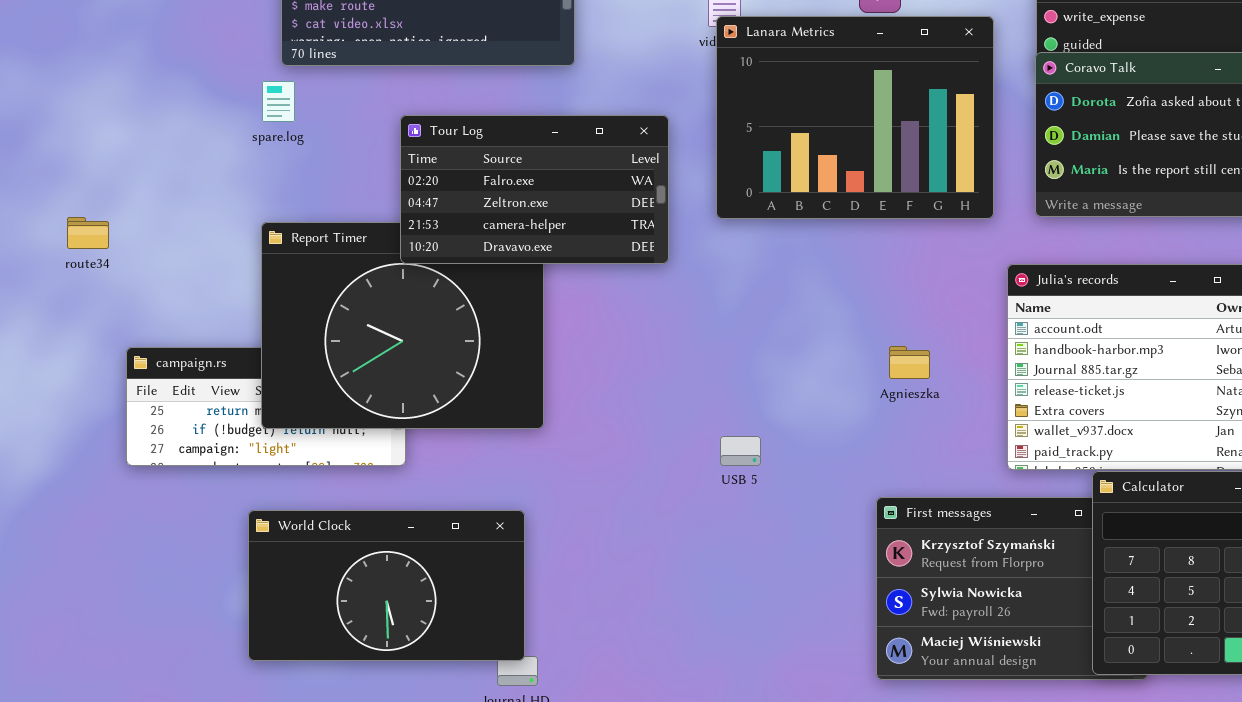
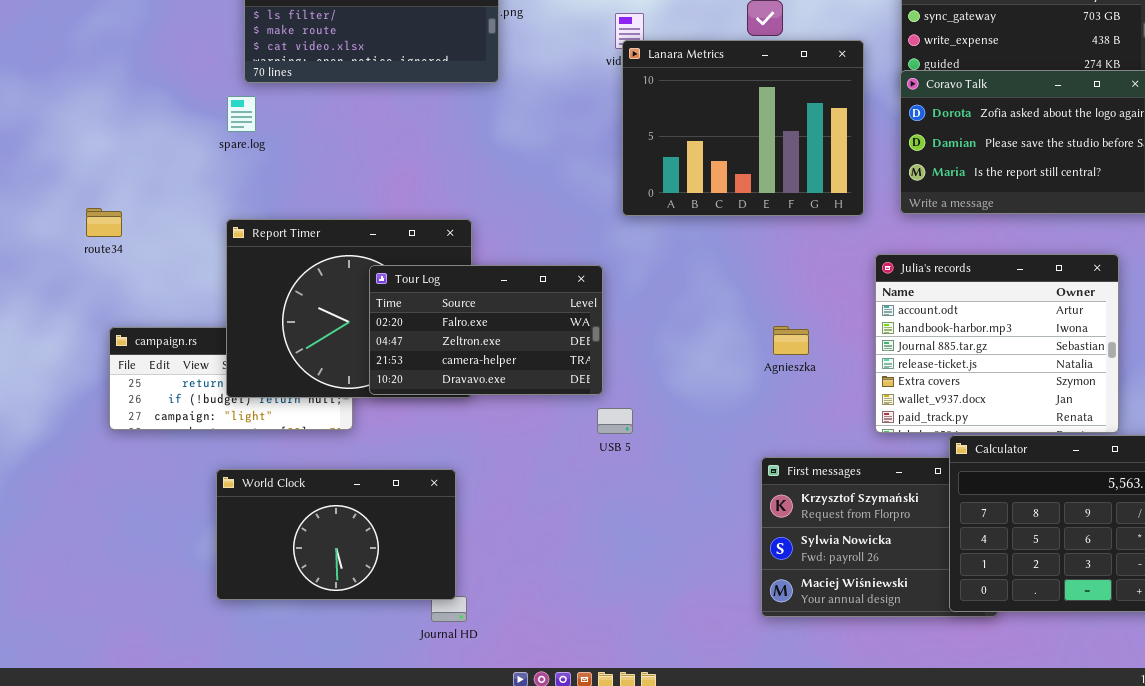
Tour Log: [400,115,669,264] -> [369,265,603,395], moved
route34: [67,217,109,249] -> [86,208,122,237], moved
USB 5: [720,436,761,466] -> [597,408,633,434], moved

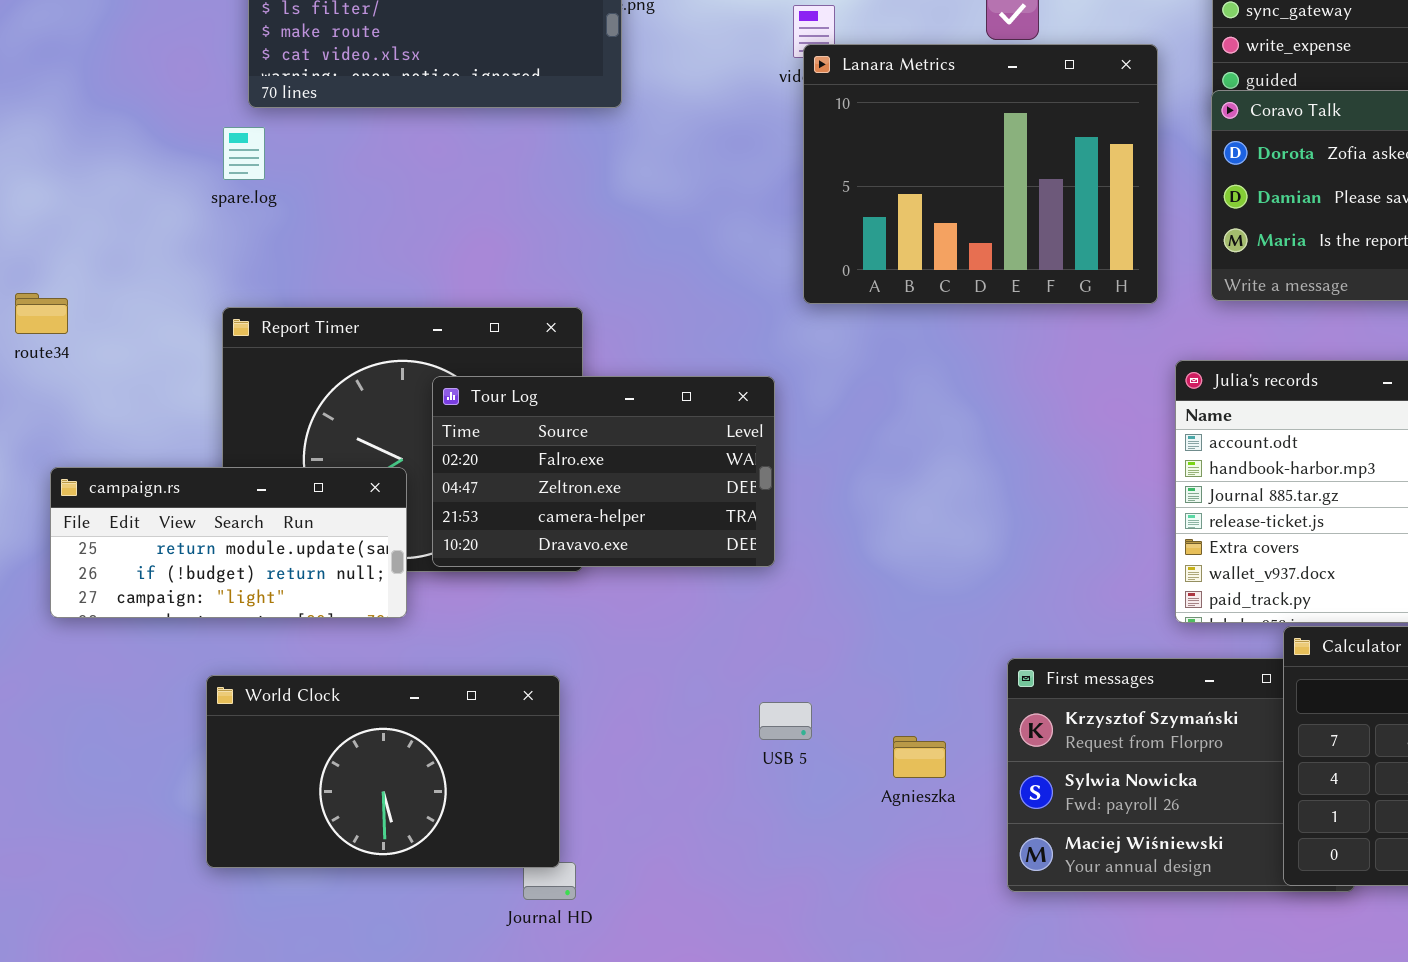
Agnieszka: [773,326,809,355] -> [893,736,946,778], moved
campaign.rs: [109,327,353,430] -> [50,467,407,618], raised
USB 5: [597,408,633,434] -> [759,702,812,740], moved

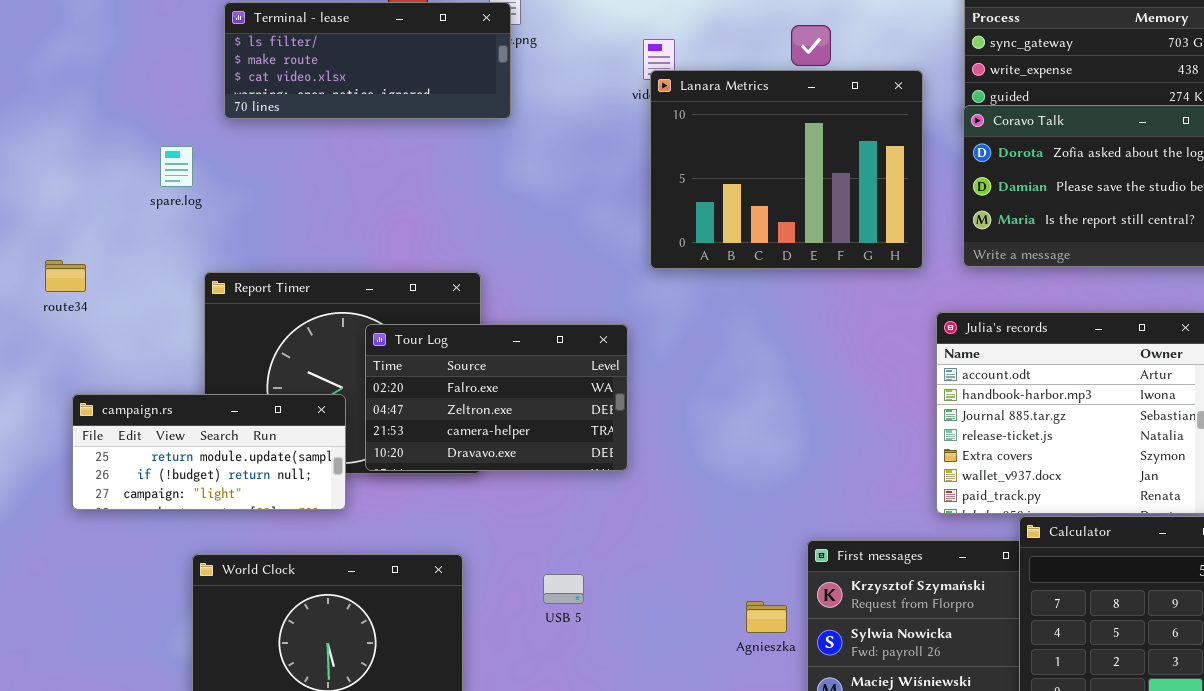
spare.log: [223,127,265,180] -> [160,146,193,187], moved
USB 5: [759,702,812,740] -> [543,574,584,604], moved
Agnieszka: [893,736,946,778] -> [746,601,787,633], moved

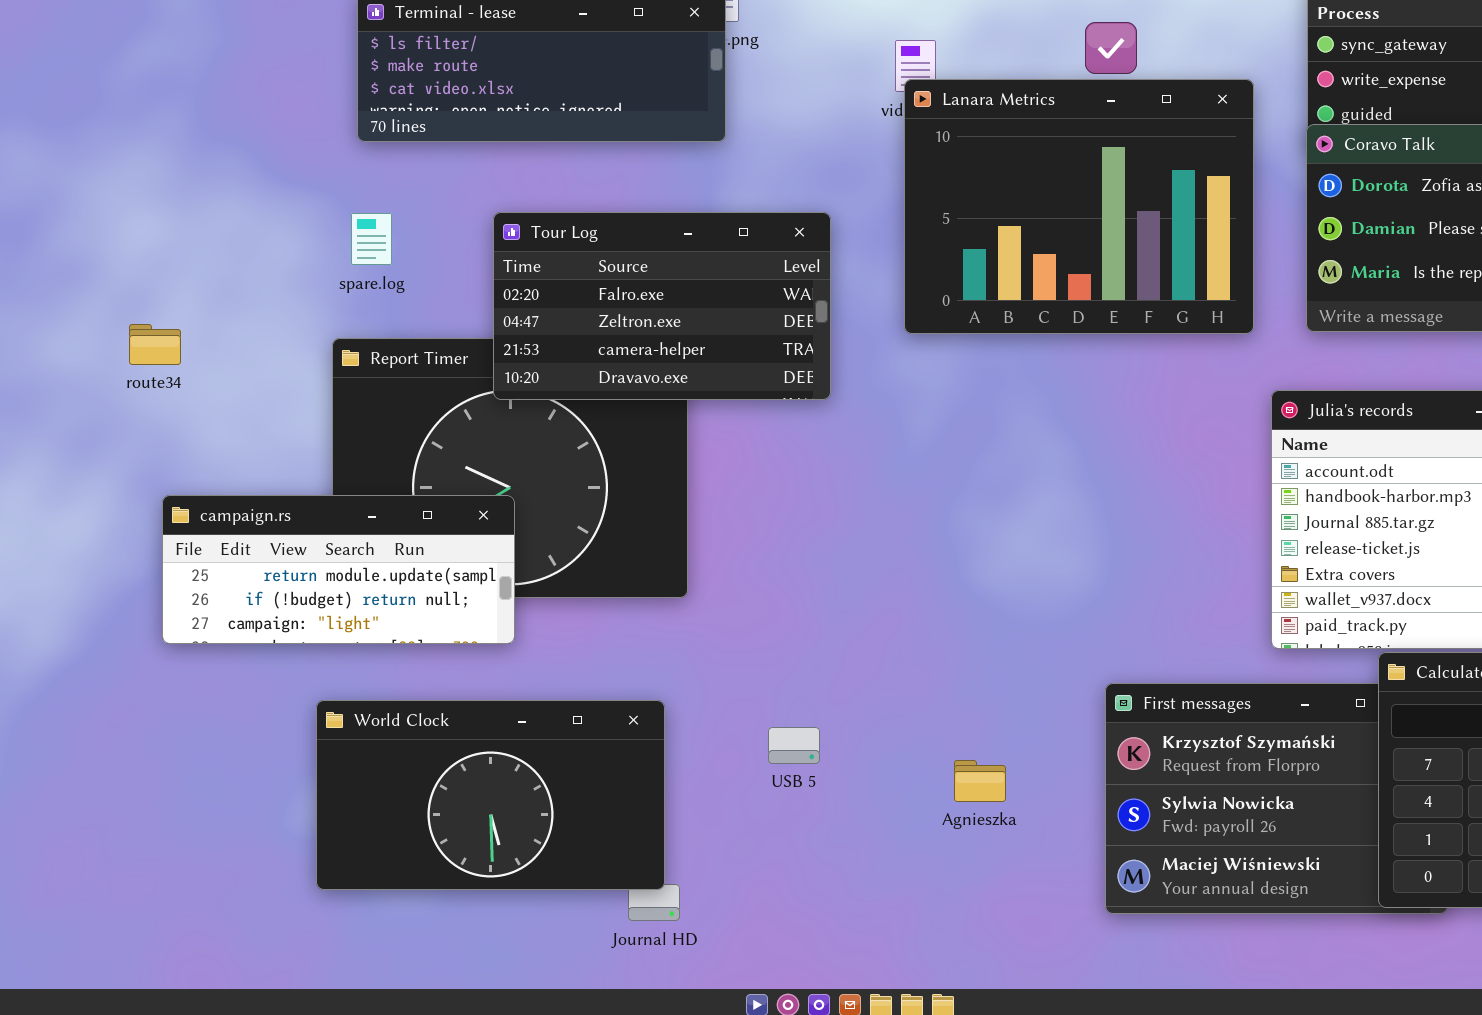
spare.log: [160,146,193,187] -> [351,213,392,265], moved
Tour Log: [365,324,628,471] -> [493,212,831,400], moved
Agnieszka: [746,601,787,633] -> [954,760,1006,802], moved

